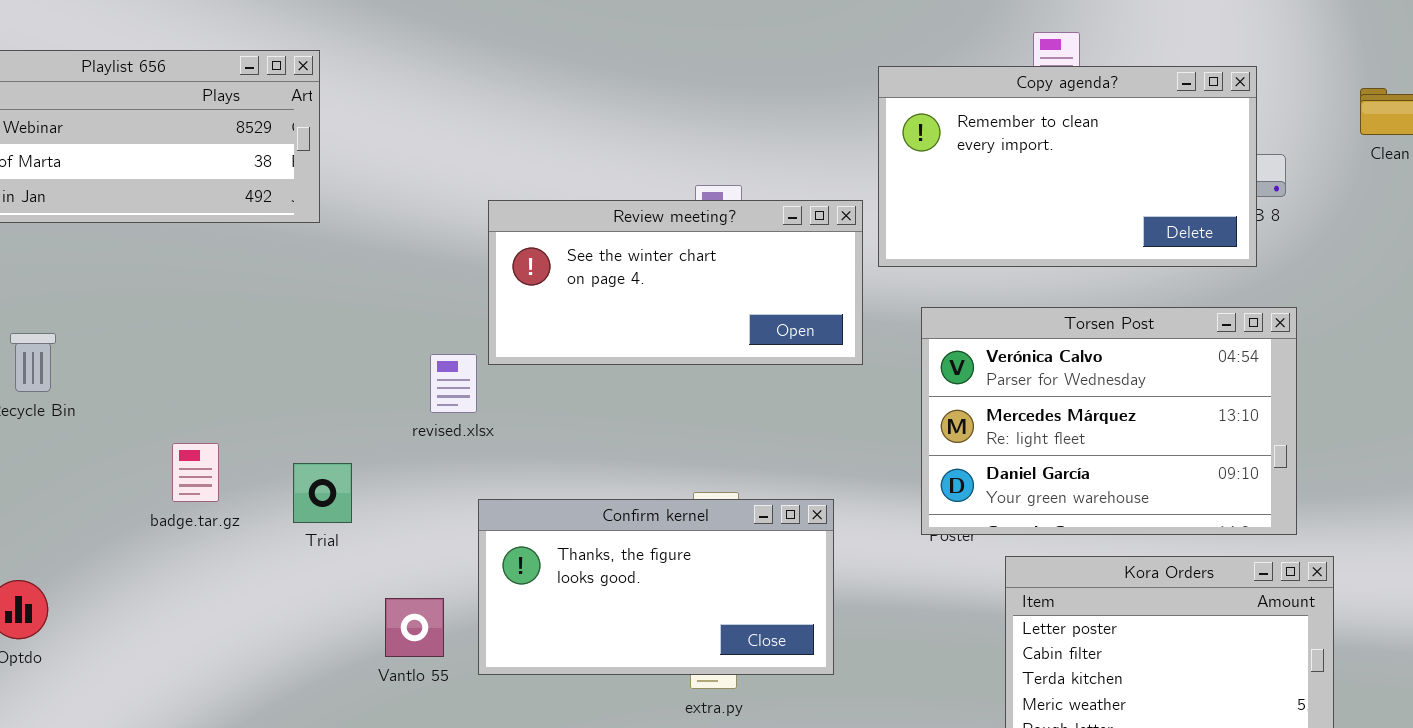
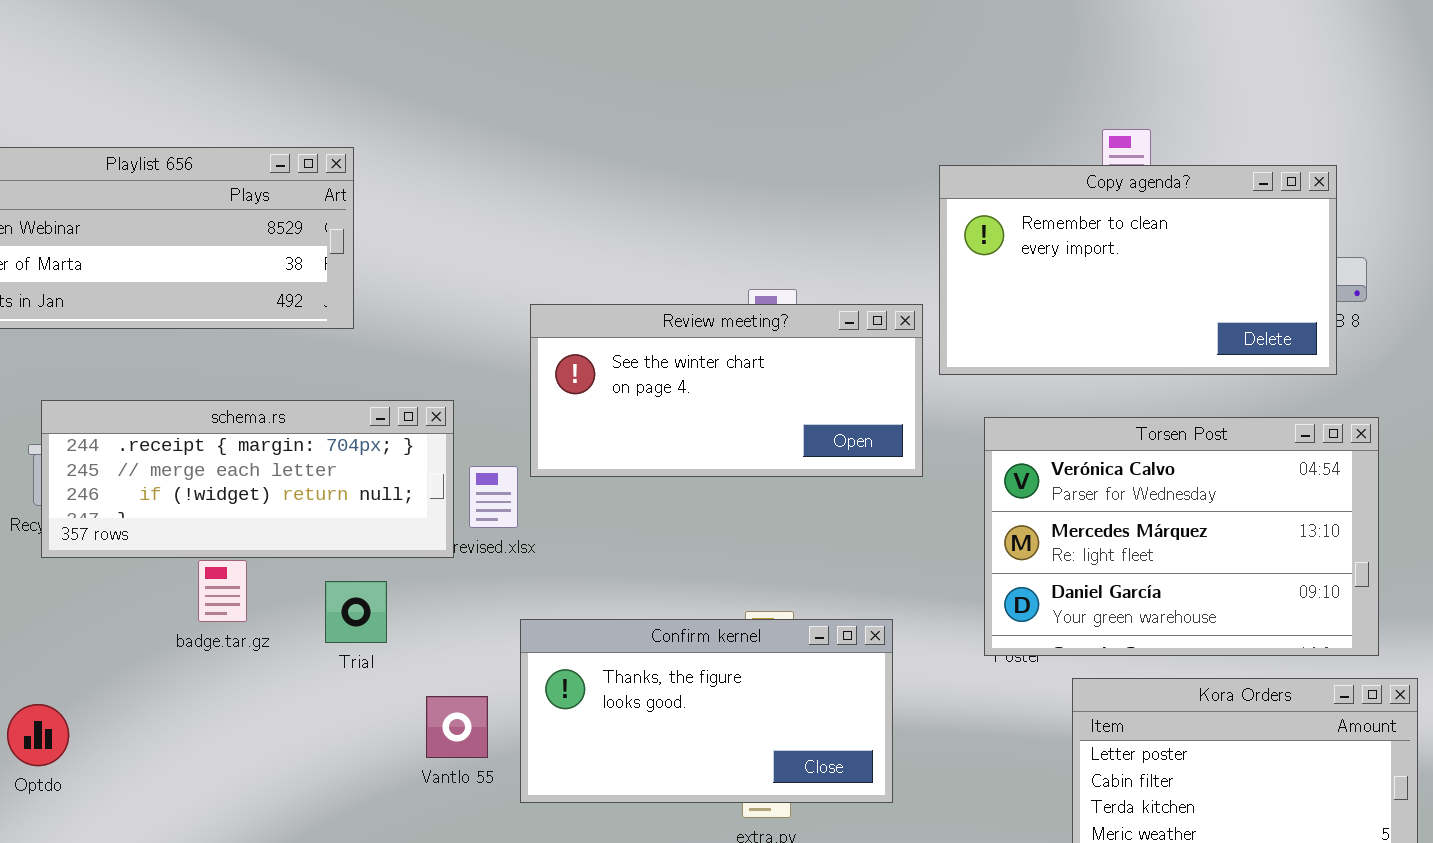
schema.rs: none -> [41,400,454,558], opened
Vantlo 55: [385,598,444,657] -> [426,696,488,758], moved

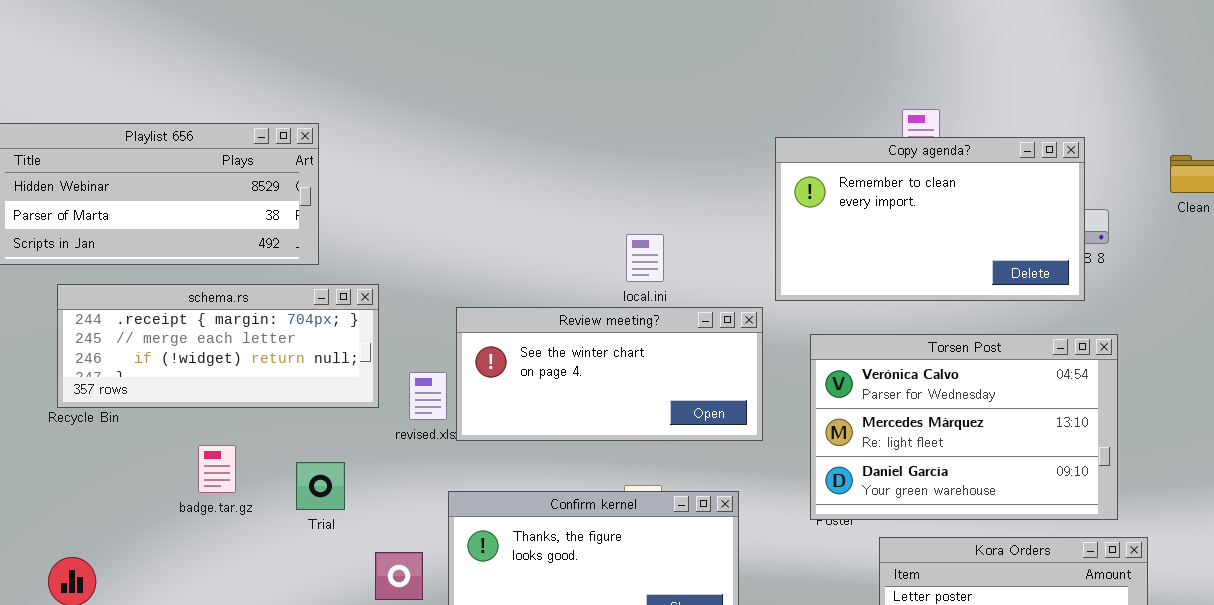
Review meeting?: [530,304,923,477] -> [456,307,763,441], moved
schema.rs: [41,400,454,558] -> [57,284,379,408], moved

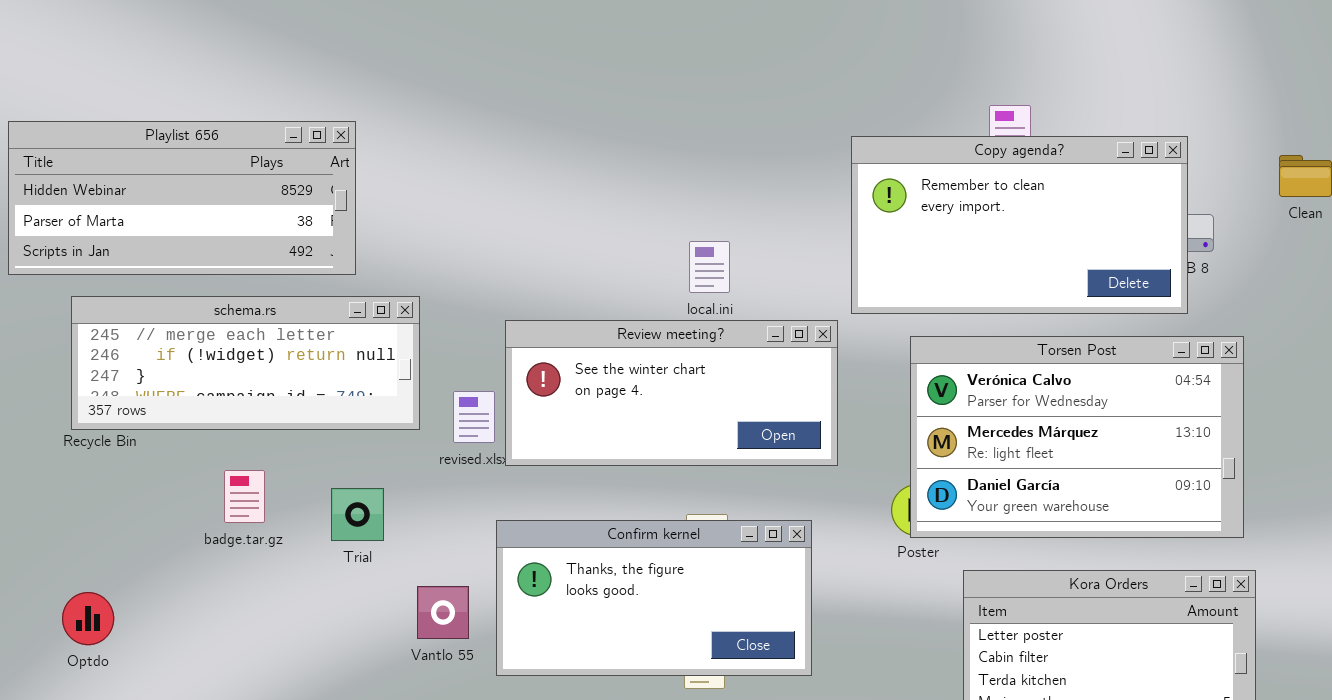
schema.rs: [57,284,379,408] -> [71,296,420,430], scrolled down 1 row
Torsen Post: [810,334,1118,520] -> [910,336,1244,538], moved

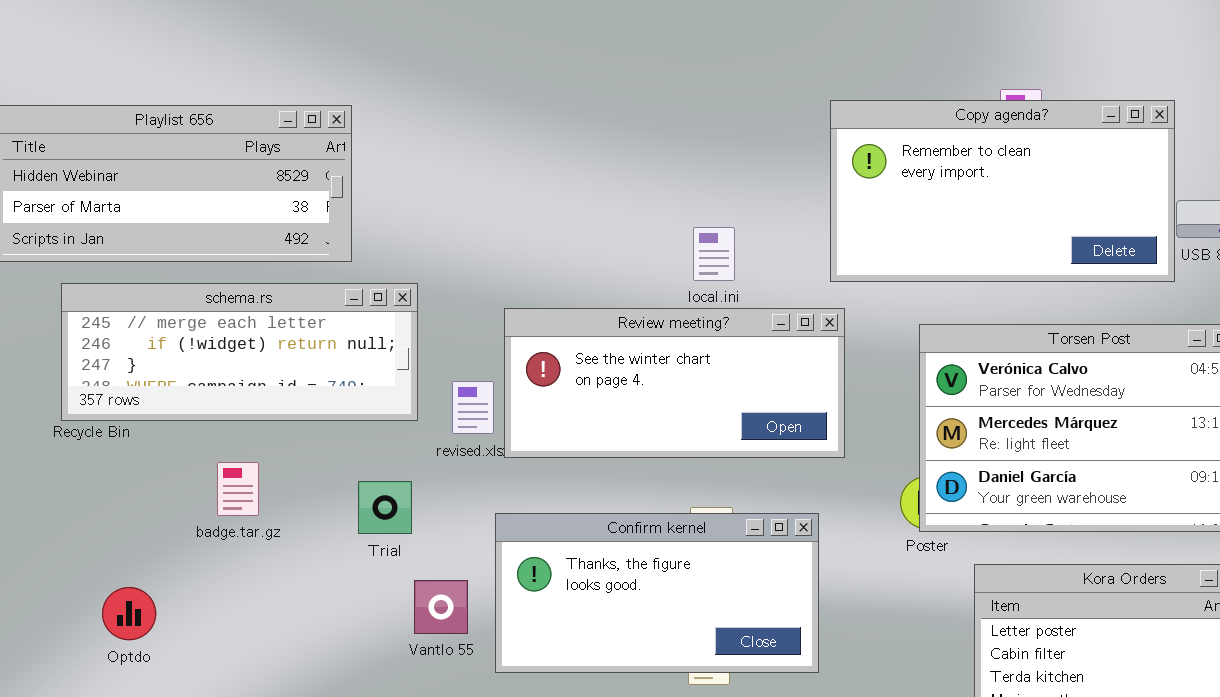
Copy agenda?: [851,136,1188,314] -> [830,100,1175,282], moved
Trial: [331,488,384,541] -> [358,481,412,534], moved
Optdo: [62,592,114,645] -> [102,587,156,640], moved

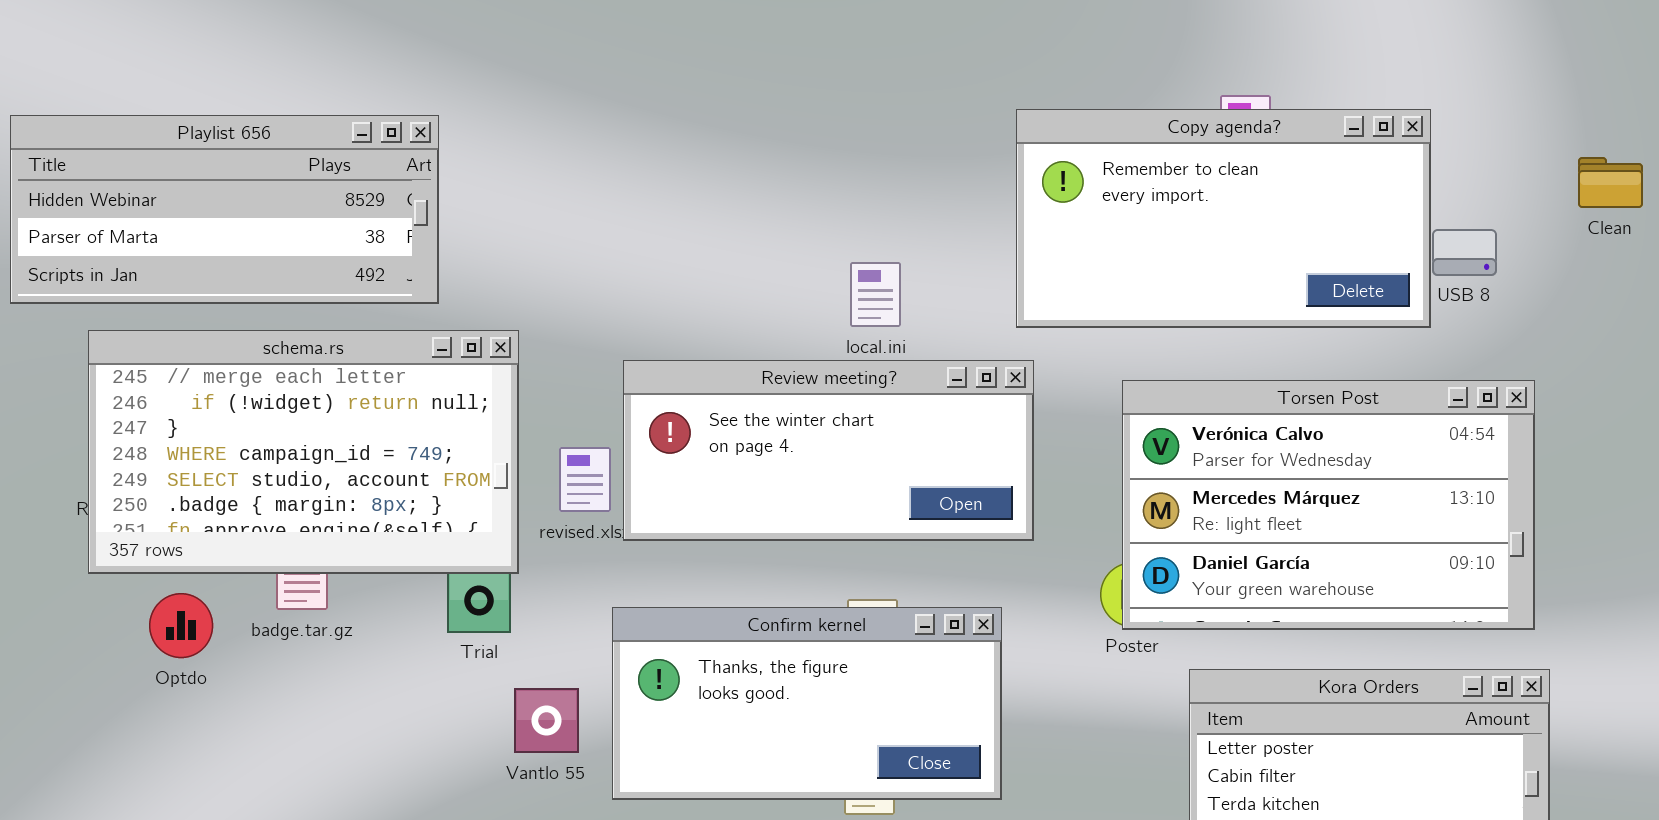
schema.rs: [61,283,418,421] -> [88,330,519,574], resized
Optdo: [102,587,156,640] -> [149,593,213,658], moved

